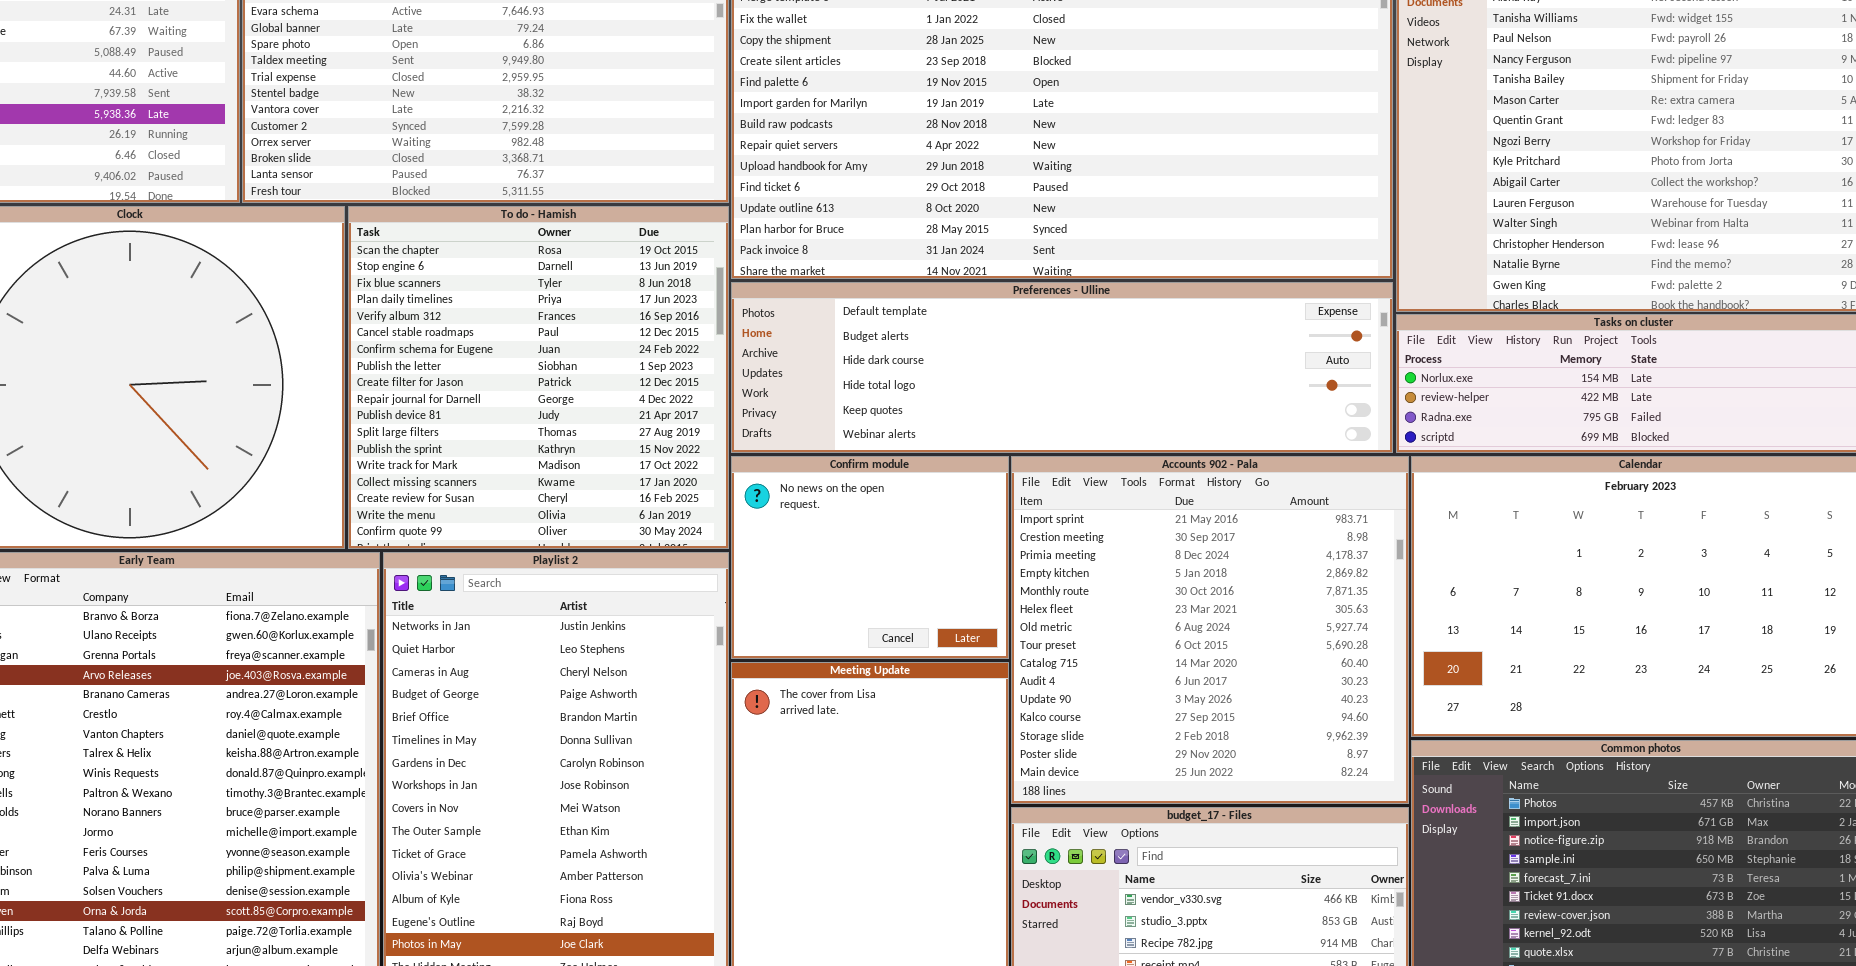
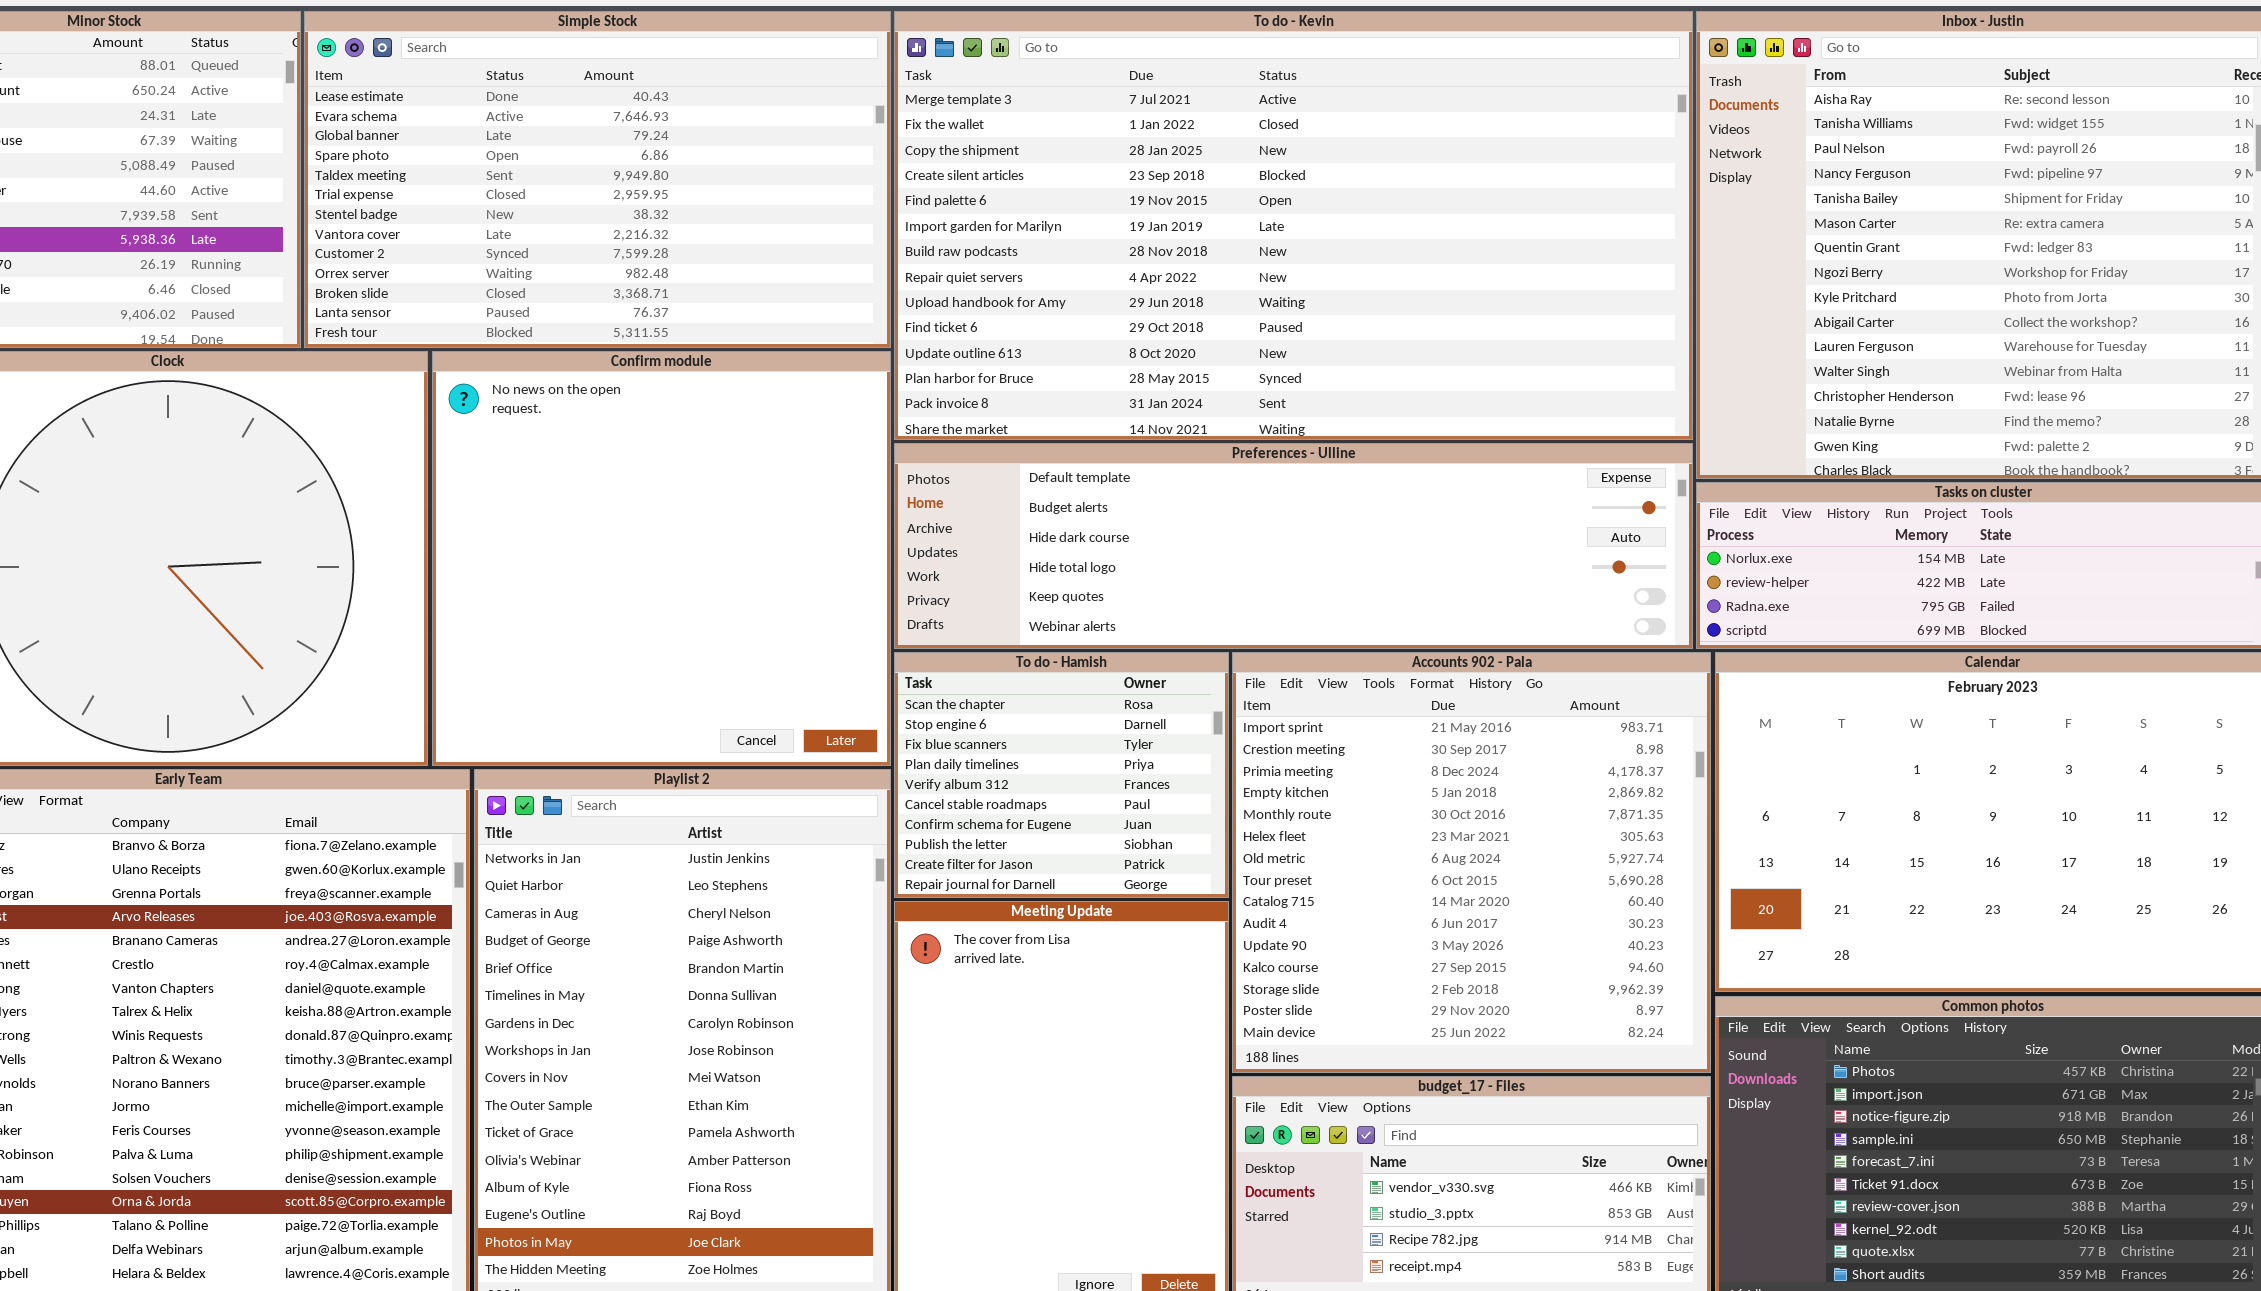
To do - Hamish: [348,206,729,549] -> [894,652,1229,898], moved, resized
Confirm module: [731,456,1009,659] -> [432,351,891,766], moved, resized

